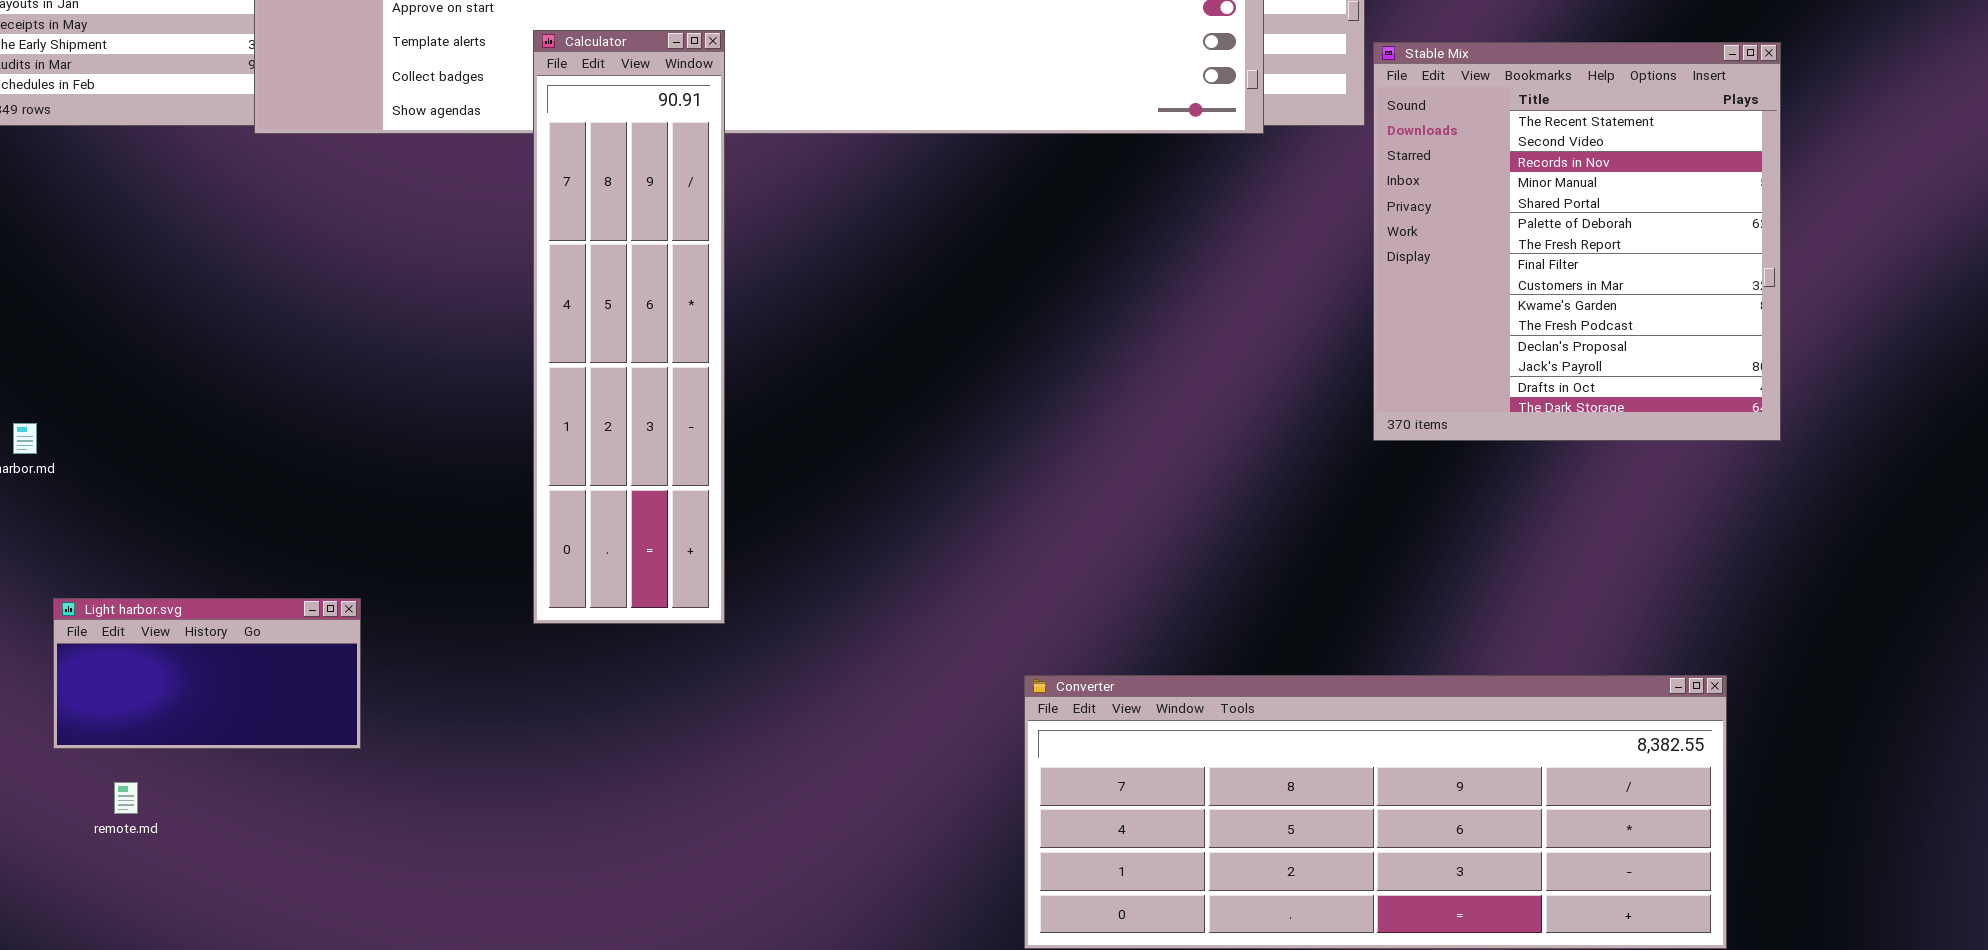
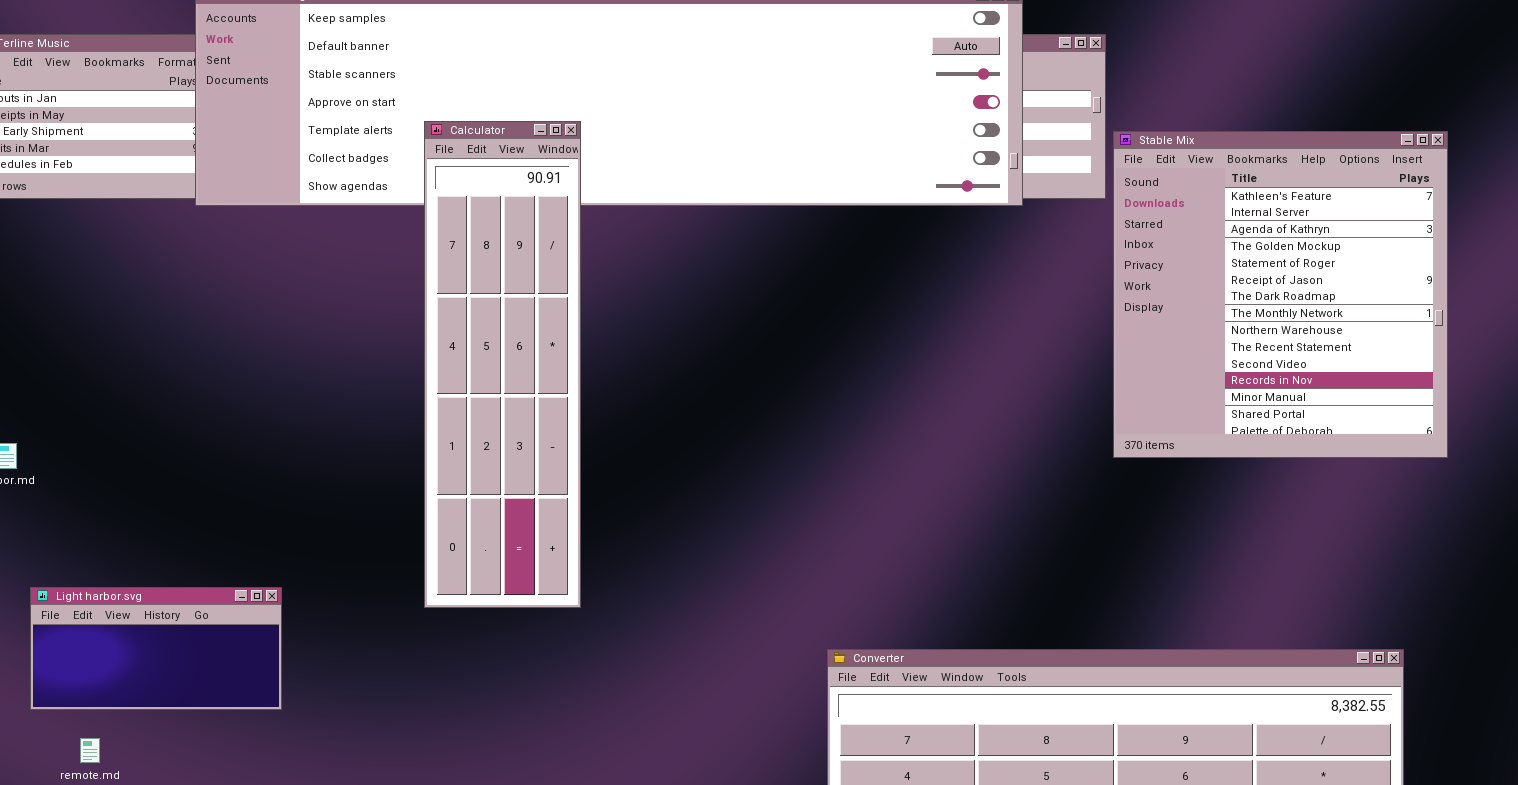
Stable Mix: [1373,42,1781,441] -> [1113,131,1448,458], scrolled up 9 rows

